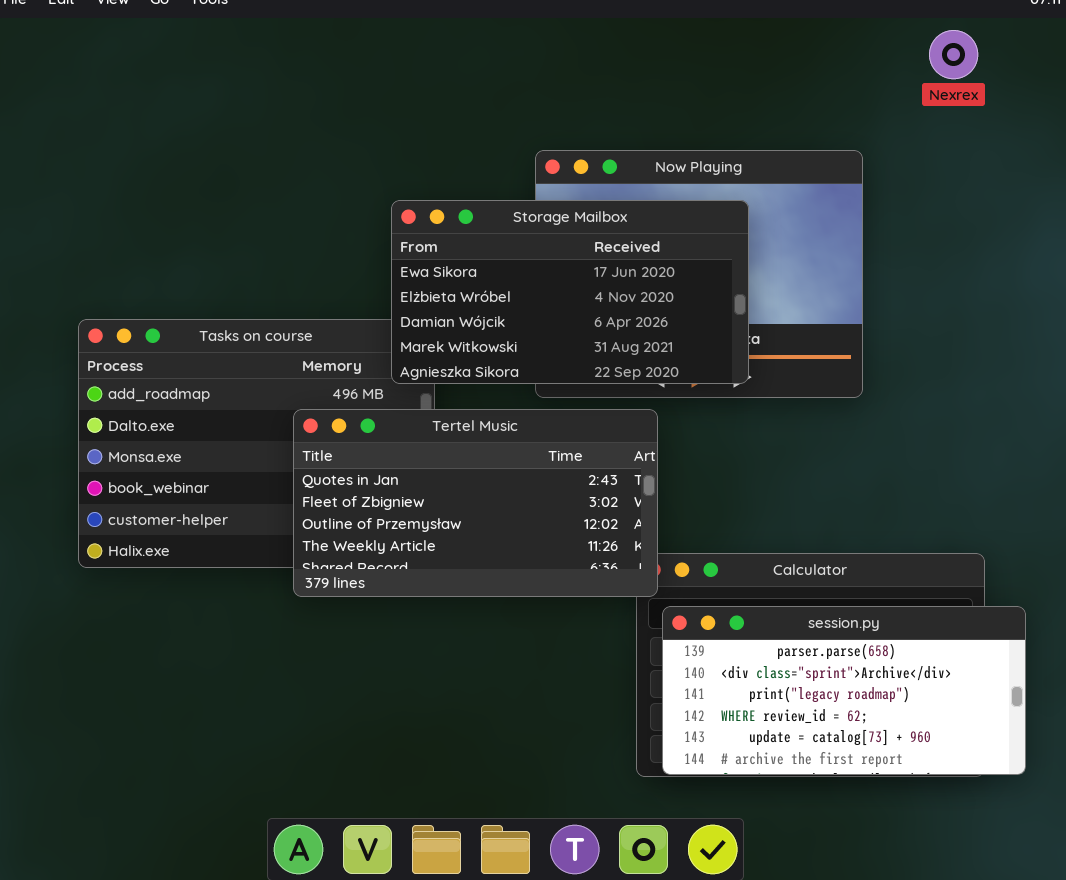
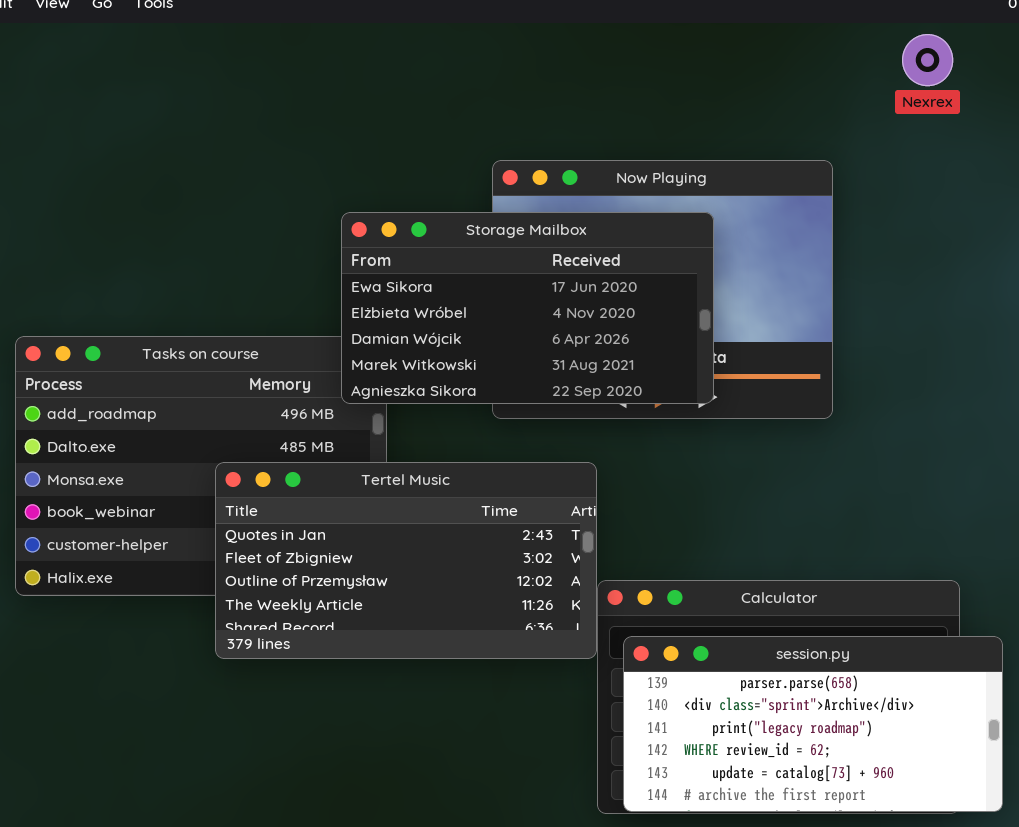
Tertel Music: [293,409,658,597] -> [215,462,597,659], moved

